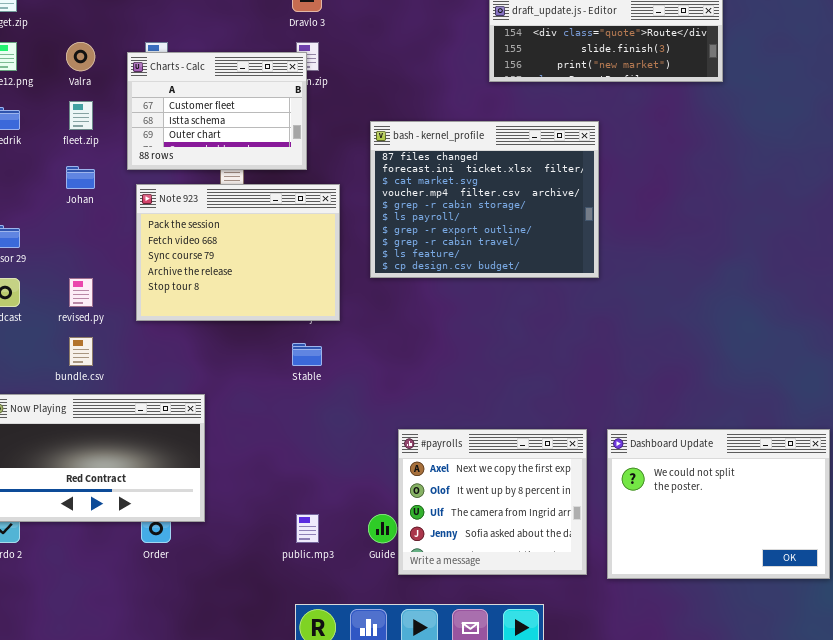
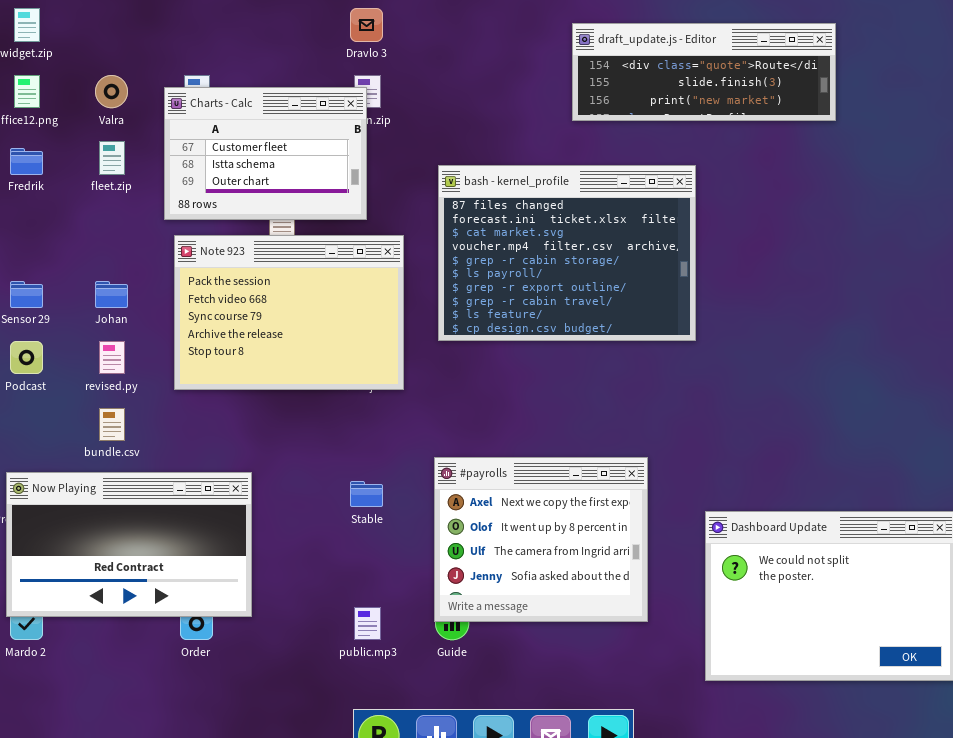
Johan: [66,166,95,189] -> [95,281,128,308], moved
Stable: [292,343,322,366] -> [350,481,383,507], moved
#payrolls: [398,429,587,575] -> [434,457,648,622], moved

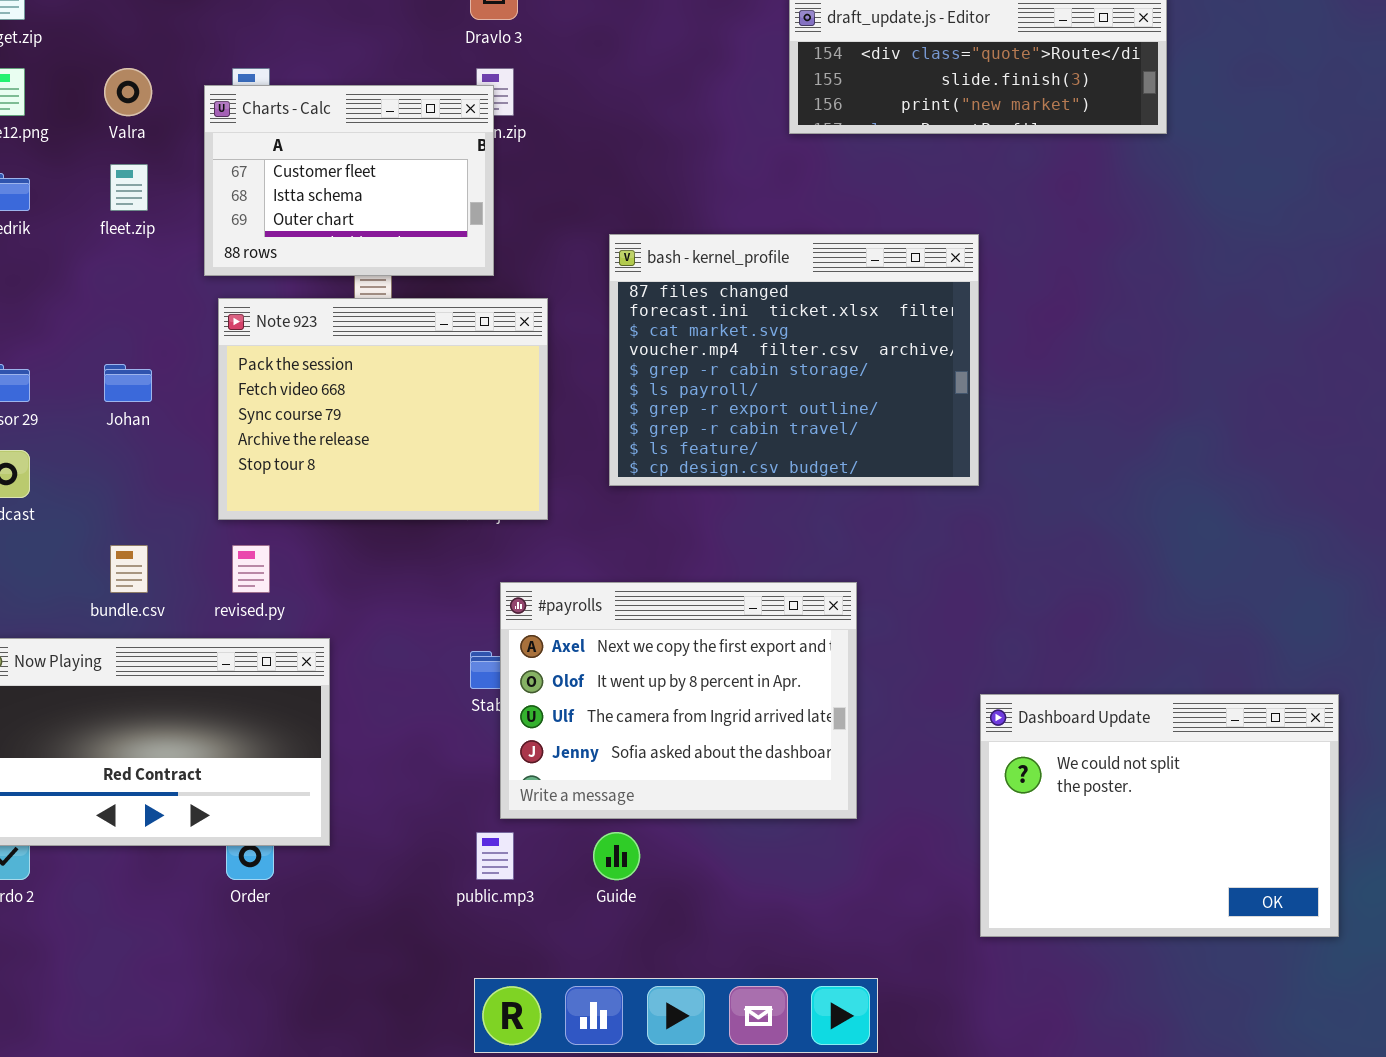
bash - kernel_profile: [438,165,696,341] -> [609,234,979,486], moved
revised.py: [99,341,125,374] -> [232,545,270,593], moved
#payrolls: [434,457,648,622] -> [500,582,857,819], moved, resized

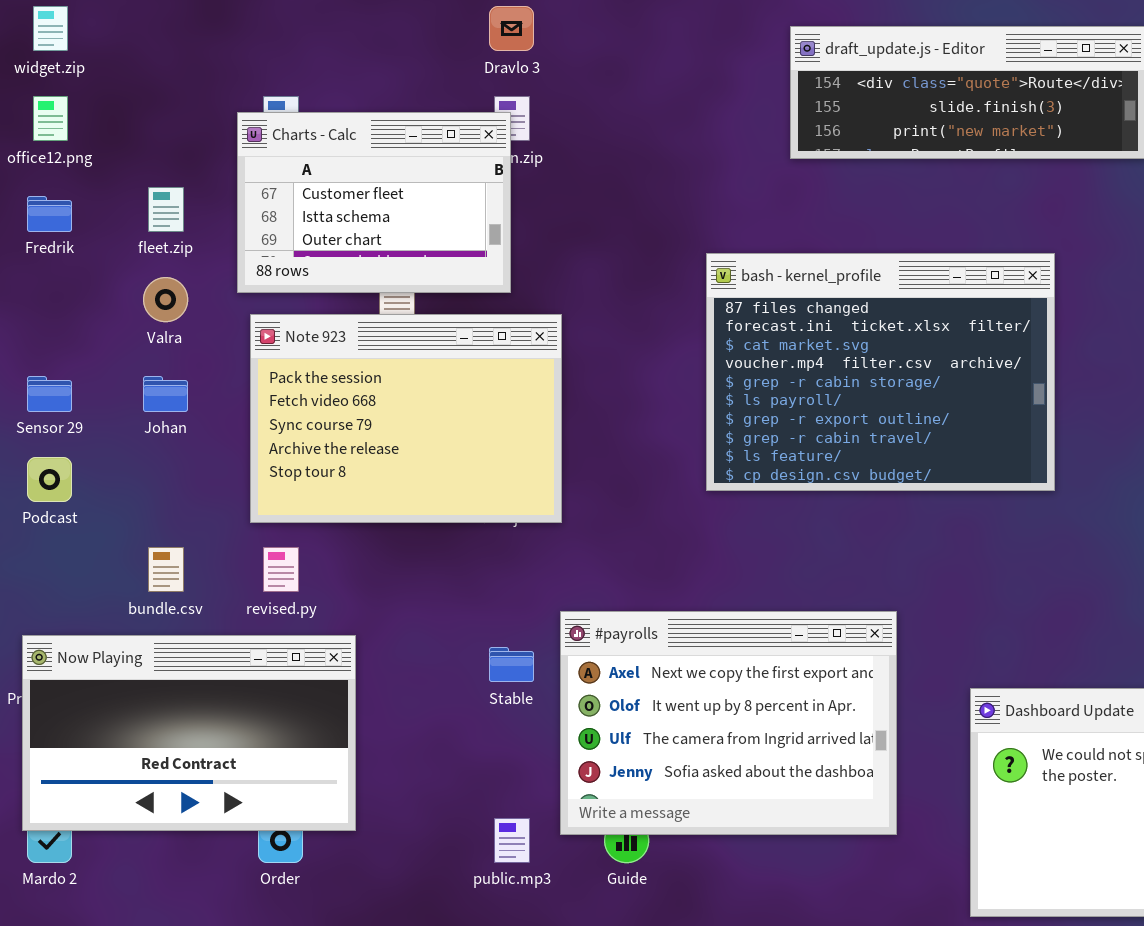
Valra: [104,68,152,116] -> [143,277,188,322], moved
bash - kernel_profile: [609,234,979,486] -> [706,253,1055,491], moved
#payrolls: [500,582,857,819] -> [560,611,897,835], moved

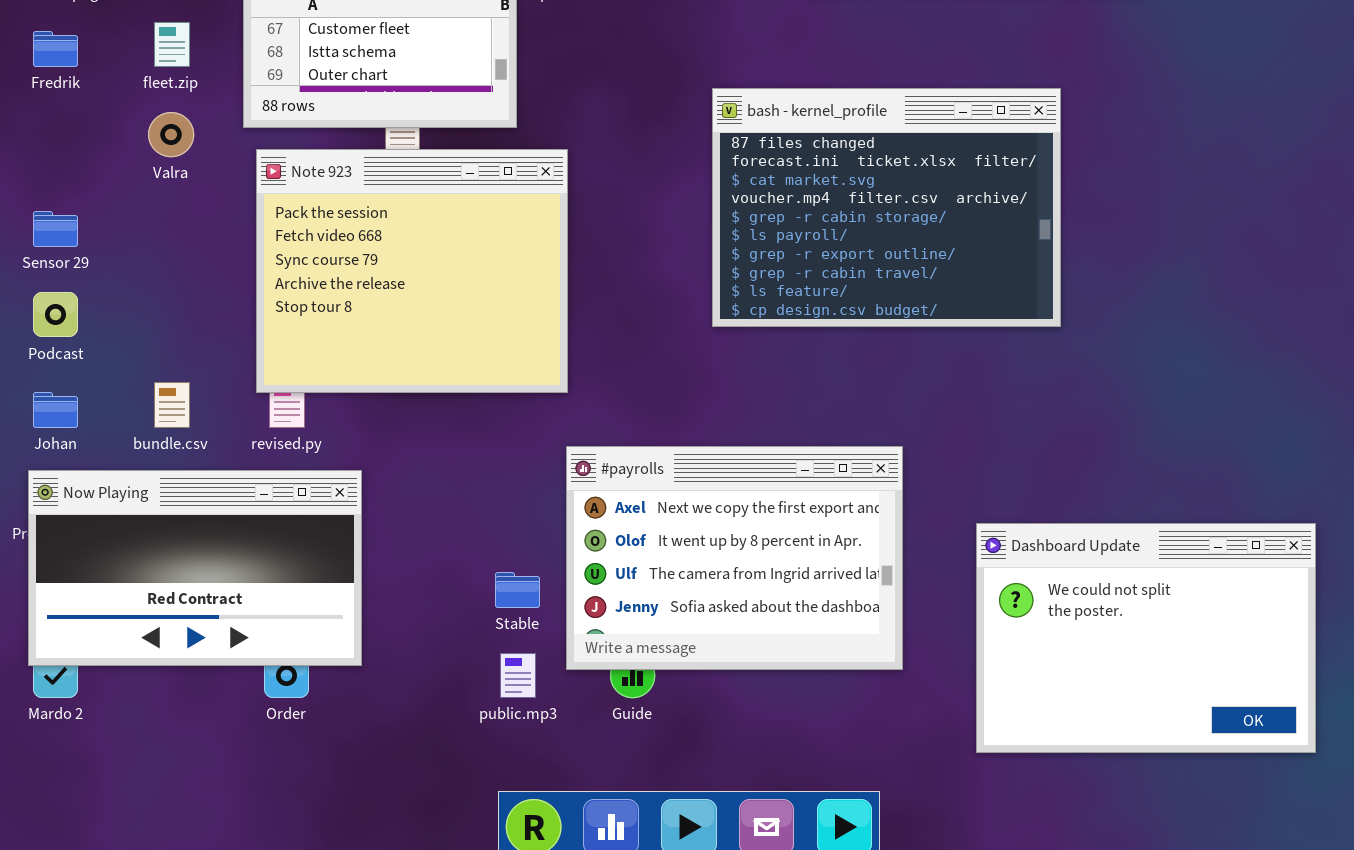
Note 923: [250,314,562,523] -> [256,149,568,393], resized
Johan: [143,376,188,412] -> [33,392,78,428], moved
Stable: [489,647,534,682] -> [495,572,540,608], moved

